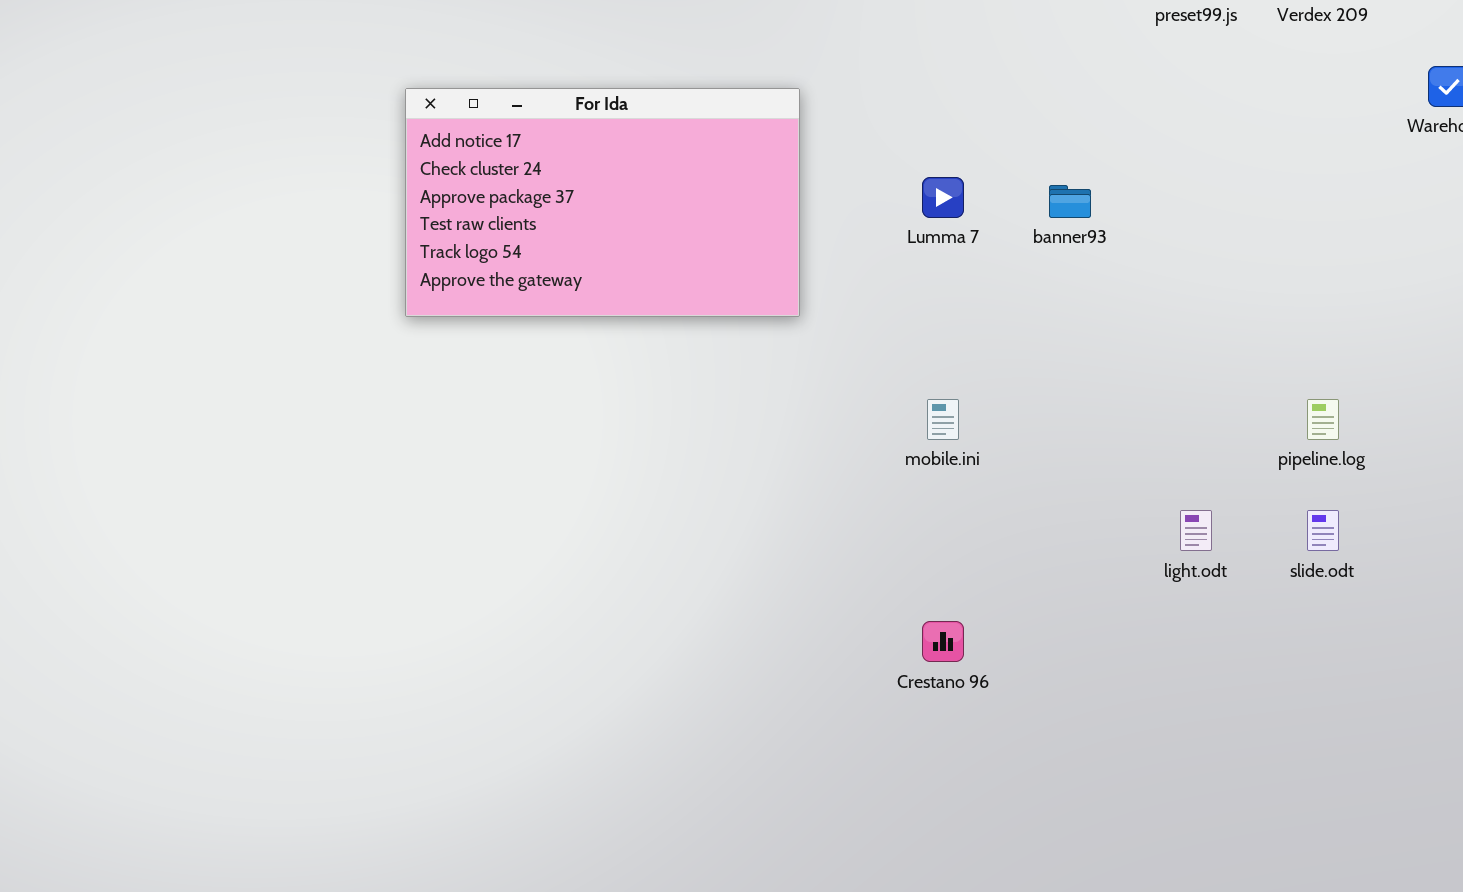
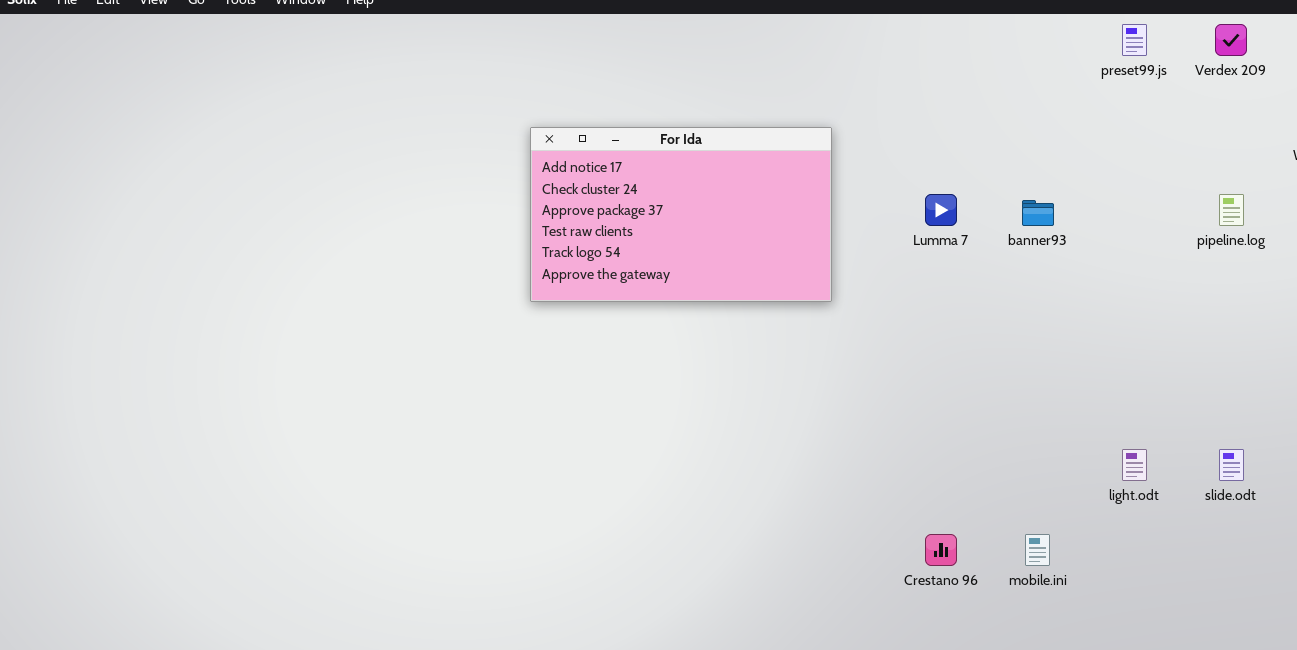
mobile.ini: [927,399,959,440] -> [1025,534,1050,566], moved
pipeline.log: [1307,399,1339,440] -> [1219,194,1244,226], moved

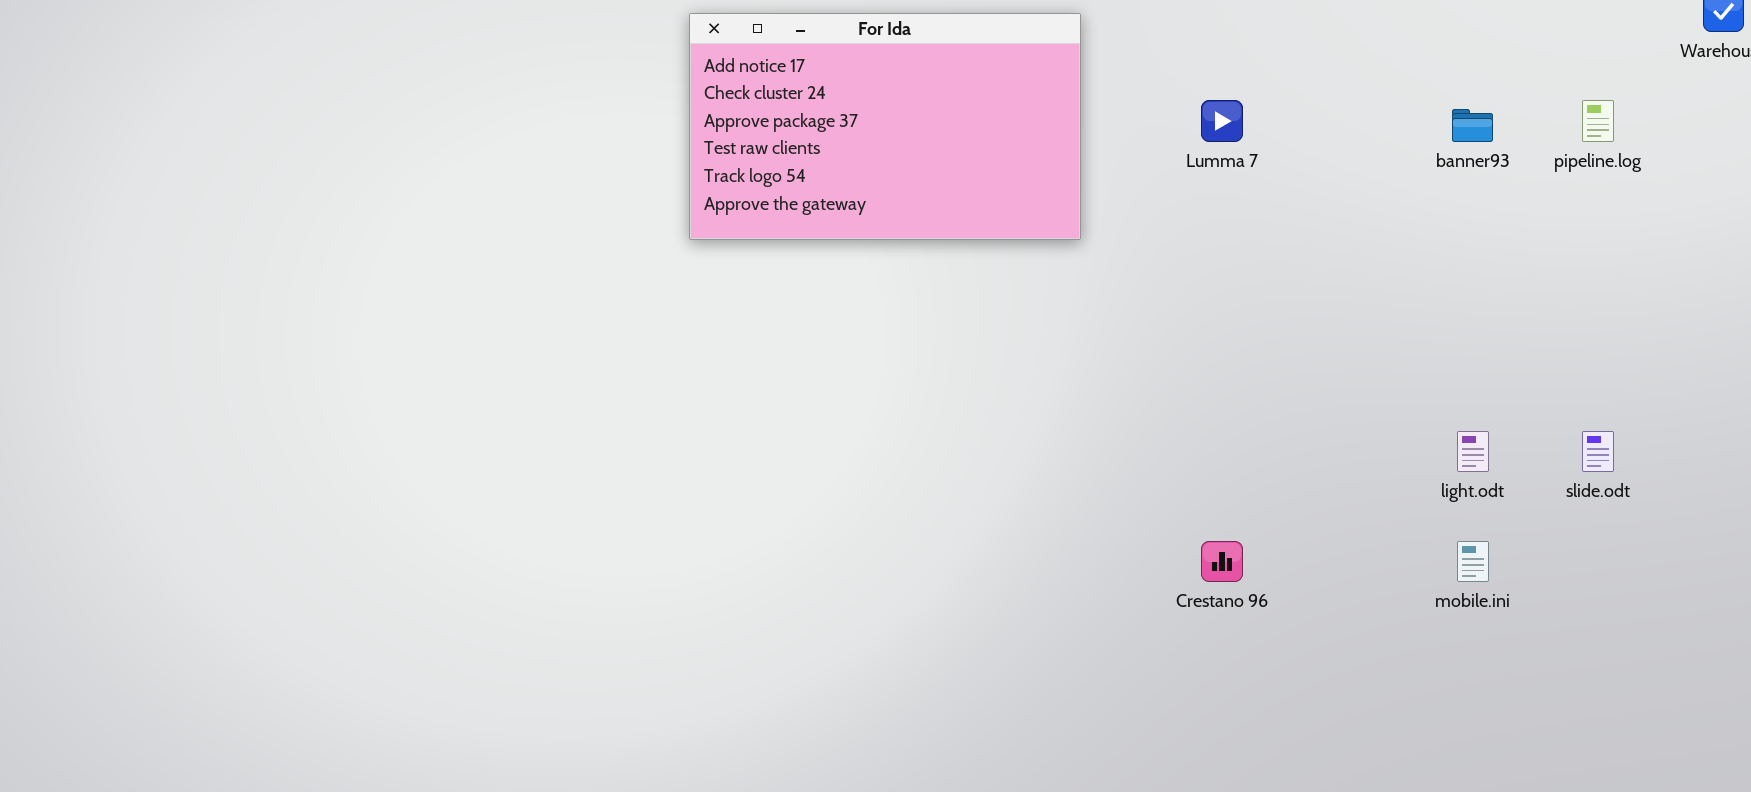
banner93: [1022,200,1054,226] -> [1452,109,1493,142], moved
mobile.ini: [1025,534,1050,566] -> [1457,541,1489,582], moved

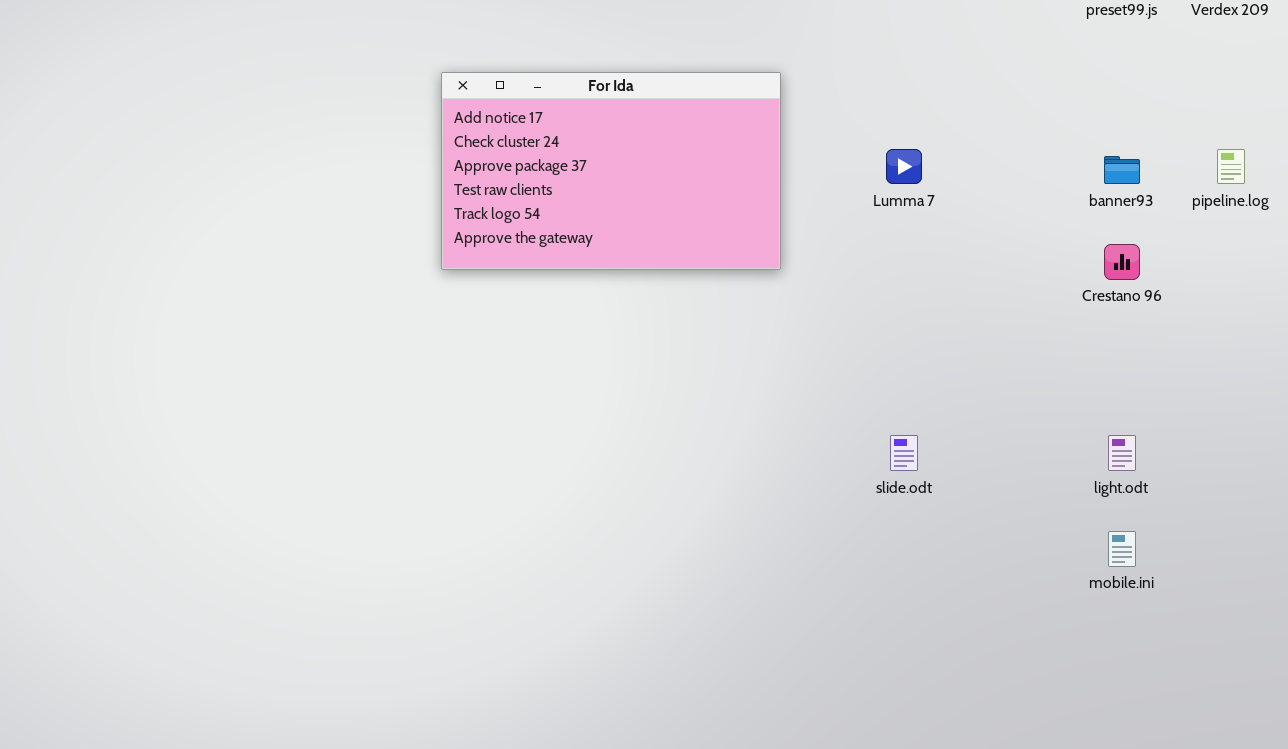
slide.odt: [1582,431,1614,472] -> [890,435,918,471], moved
Crestano 96: [1201,541,1243,582] -> [1104,244,1140,280], moved

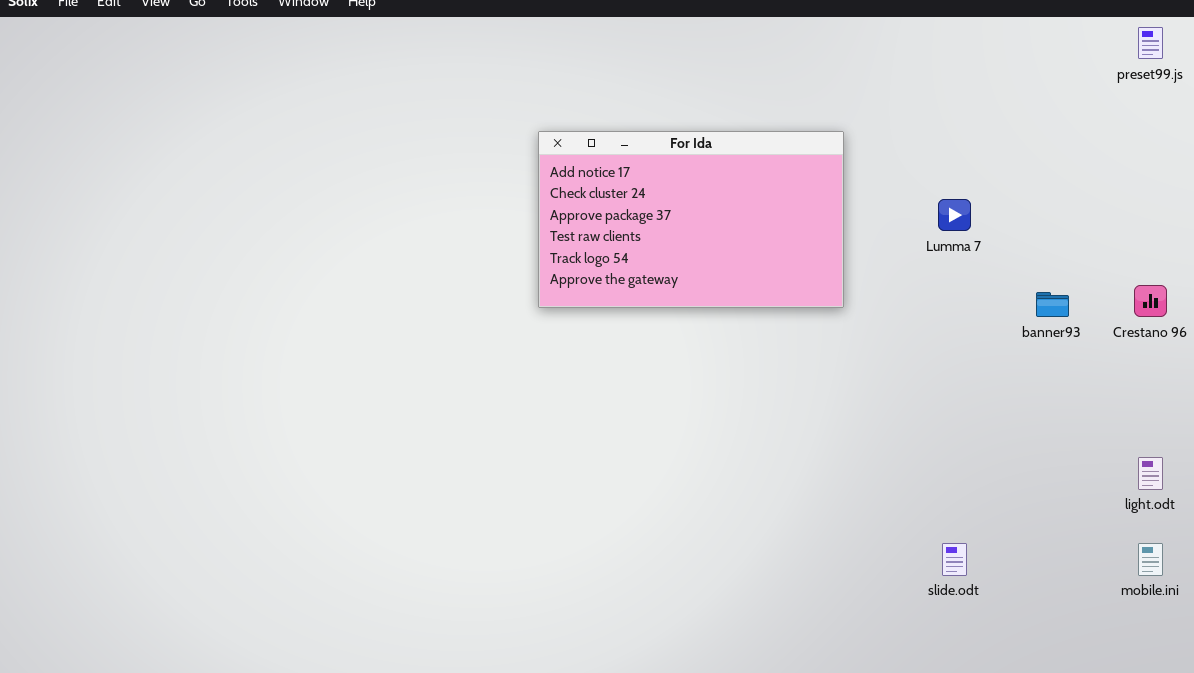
banner93: [1104,156,1140,184] -> [1036,292,1069,317], moved
slide.odt: [890,435,918,471] -> [942,543,967,576], moved

